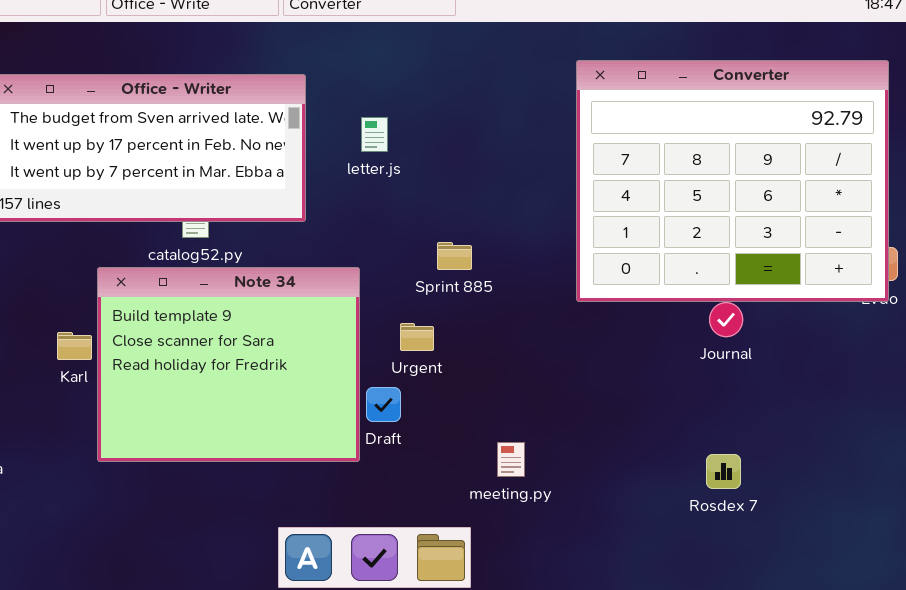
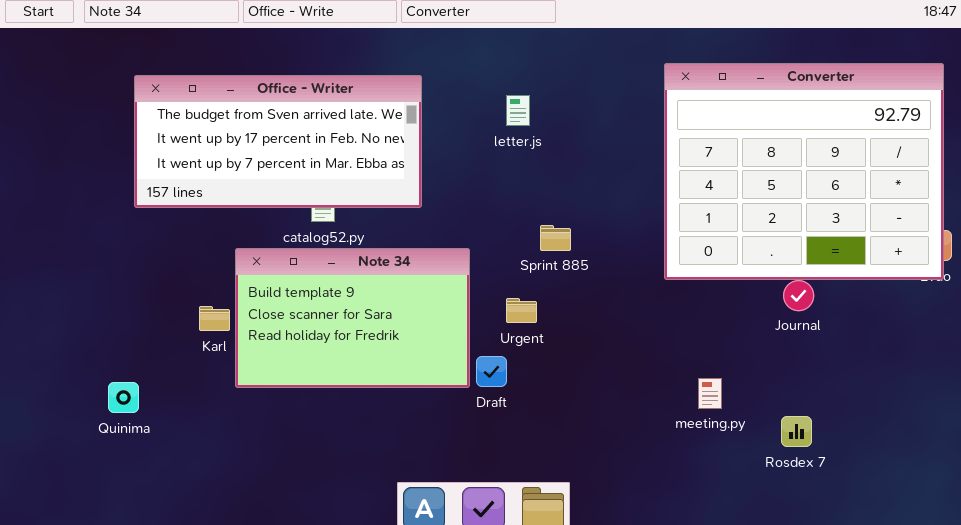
letter.js: [361,117,388,152] -> [506,95,530,126], moved
Note 34: [97,267,360,462] -> [235,248,470,388], resized
meeting.py: [497,442,525,477] -> [698,378,722,409], moved

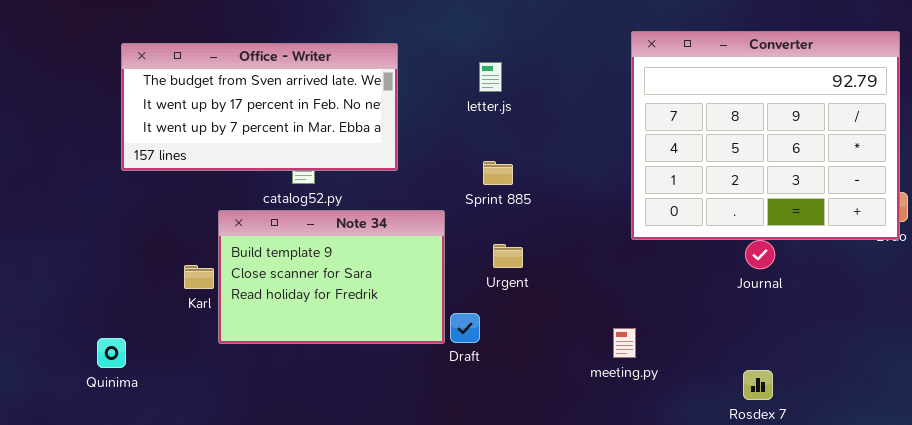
Sprint 885: [540,225,571,251] -> [483,161,513,185], moved
Urgent: [506,298,537,323] -> [493,244,523,268], moved
meeting.py: [698,378,722,409] -> [613,328,636,358], moved

